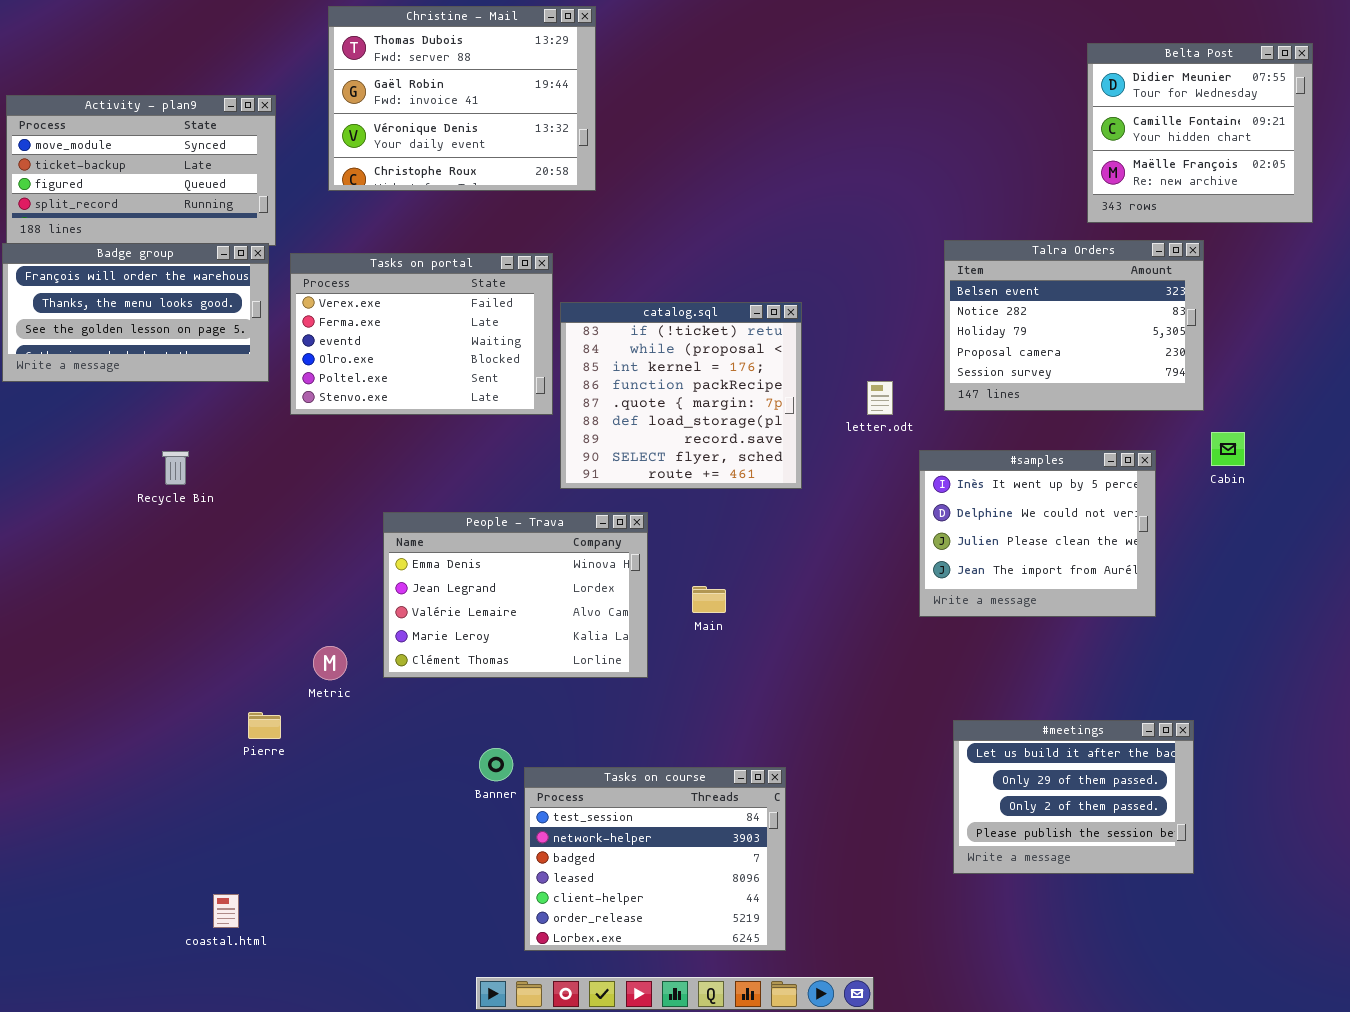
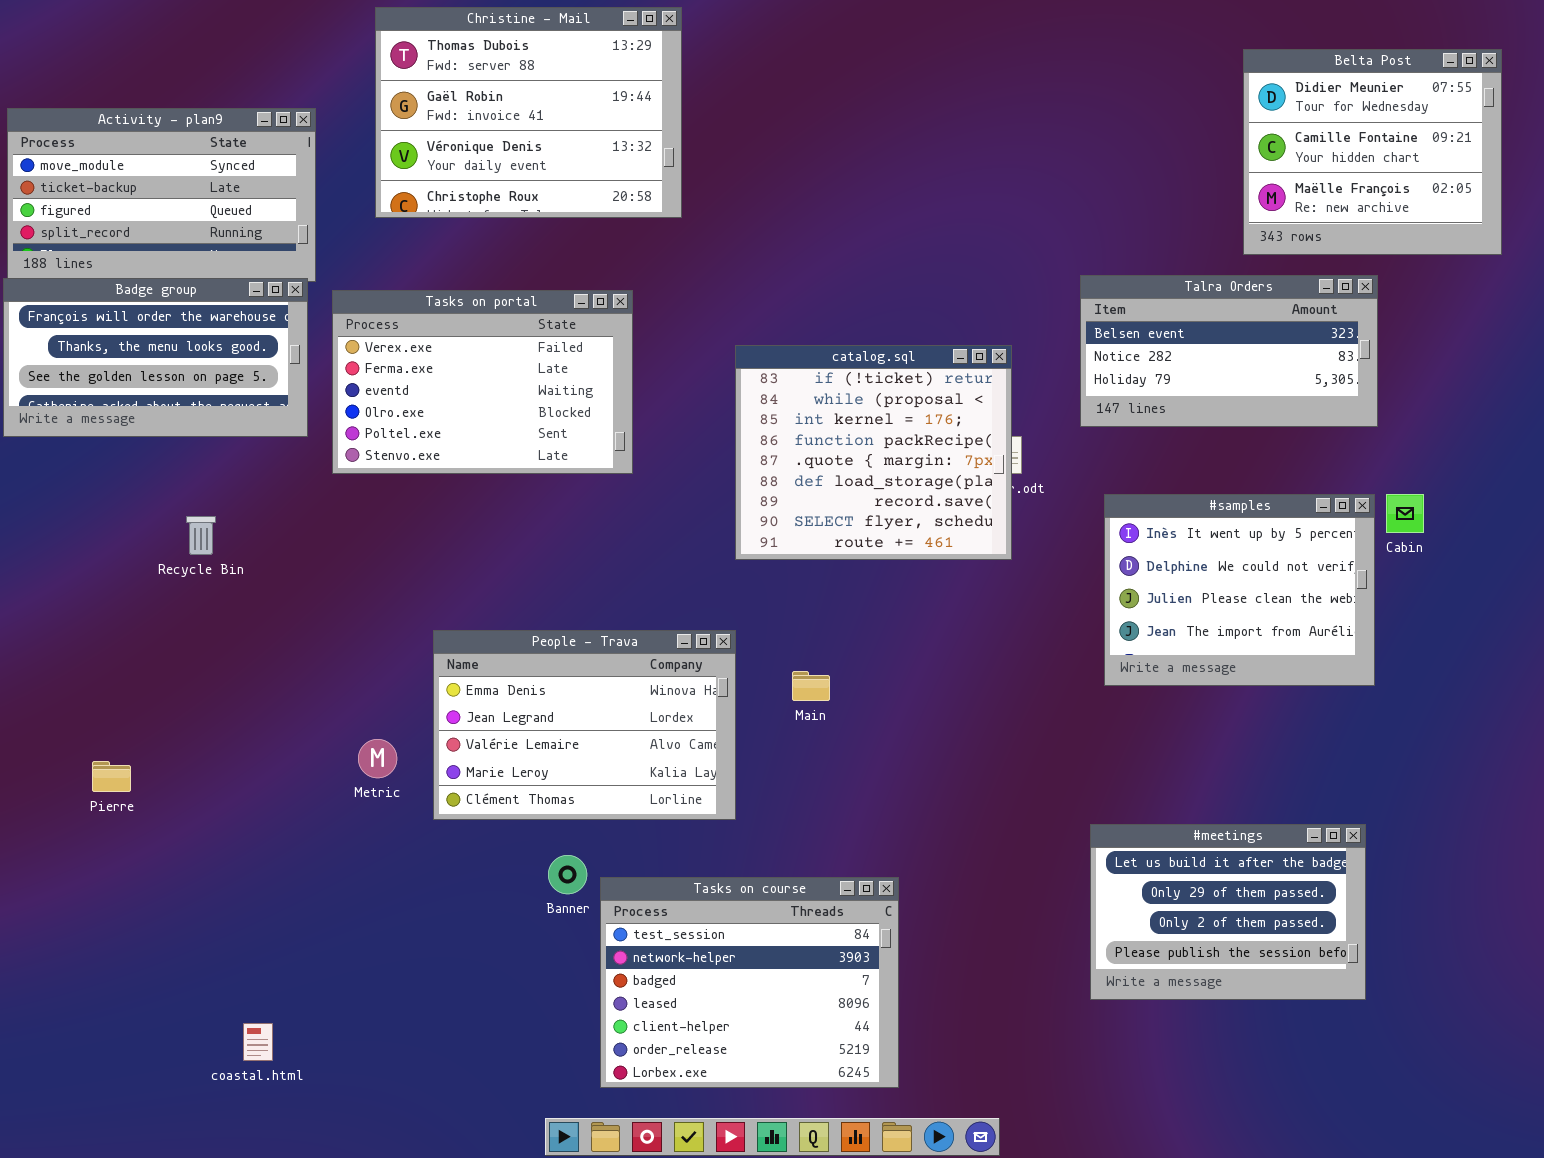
Talra Orders: [944,240,1204,411] -> [1080,275,1378,427], resized
catalog.sql: [560,302,802,489] -> [735,345,1012,560], moved
#samples: [919,450,1156,617] -> [1104,494,1375,686], moved
People - Trava: [383,512,648,678] -> [433,630,736,820], moved
Pierre: [248,712,281,739] -> [92,761,131,792], moved

